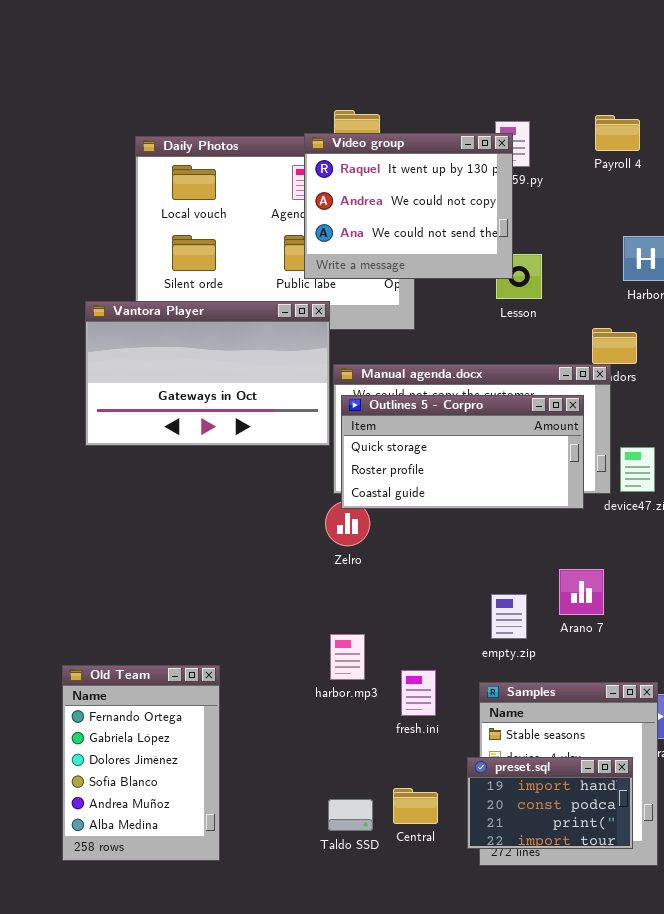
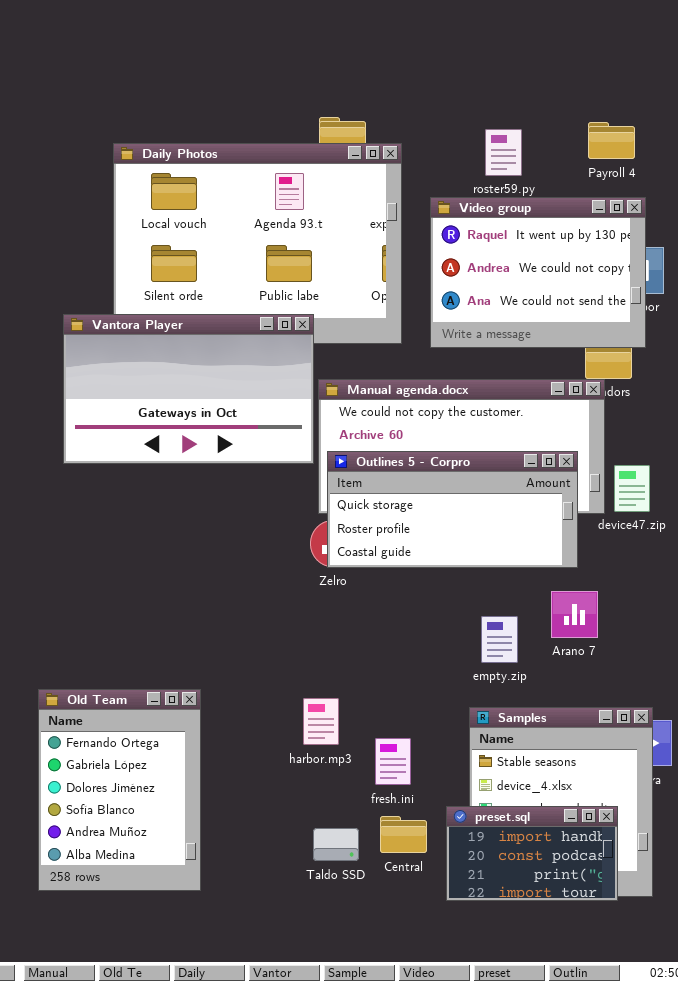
Video group: [304,133,513,279] -> [430,197,646,348], moved
Outlines 5 - Corpro: [341,395,584,509] -> [327,451,578,568], moved
harbor.mp3: [330,634,365,680] -> [303,698,339,745], moved
fresh.ini: [401,670,436,716] -> [375,738,411,785], moved
preset.sql: [467,757,633,849] -> [446,806,618,901], moved

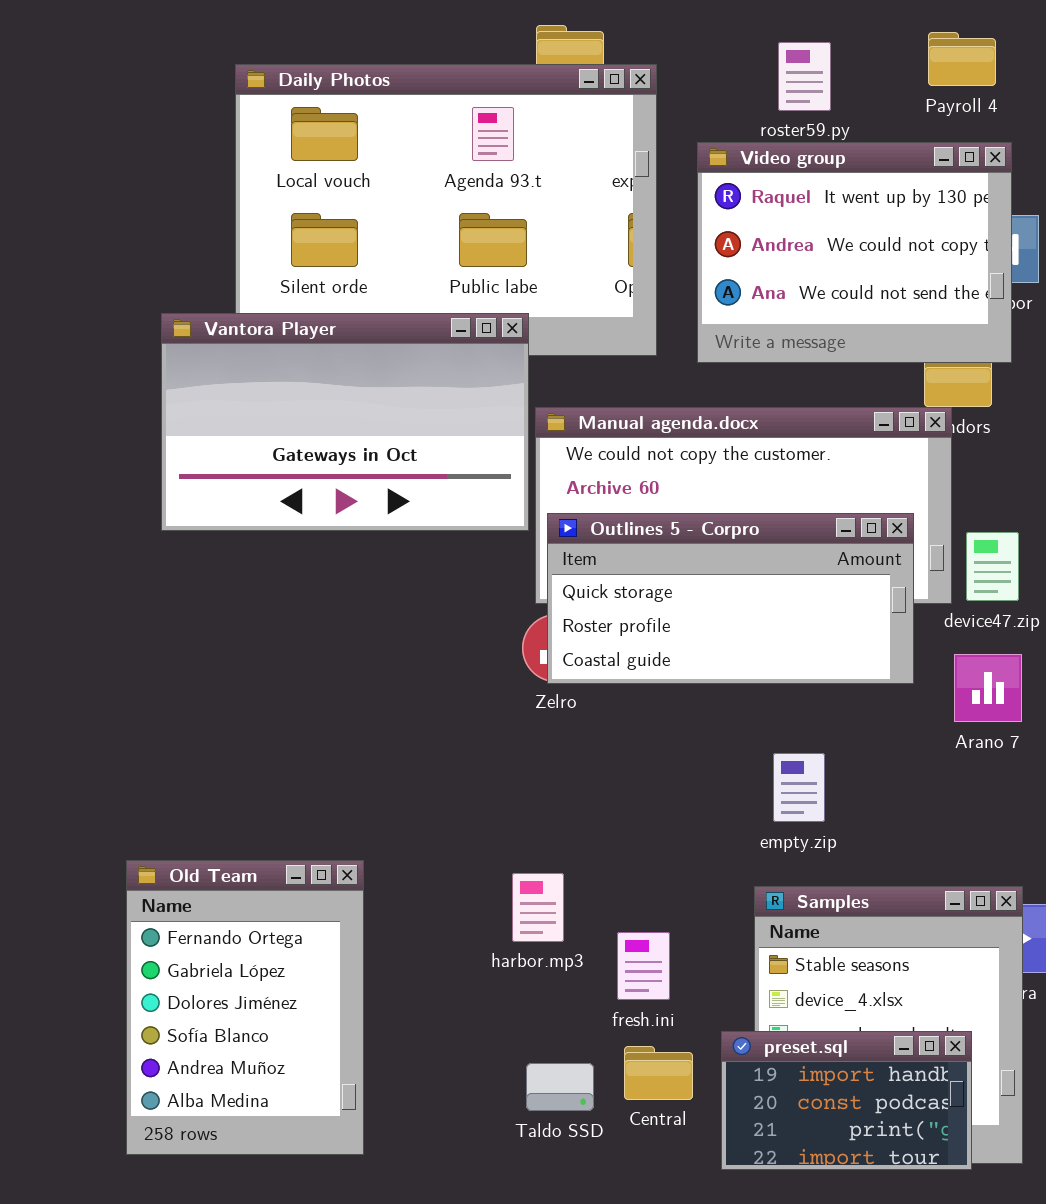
Arano 7: [551,591,598,638] -> [954,654,1022,722], moved

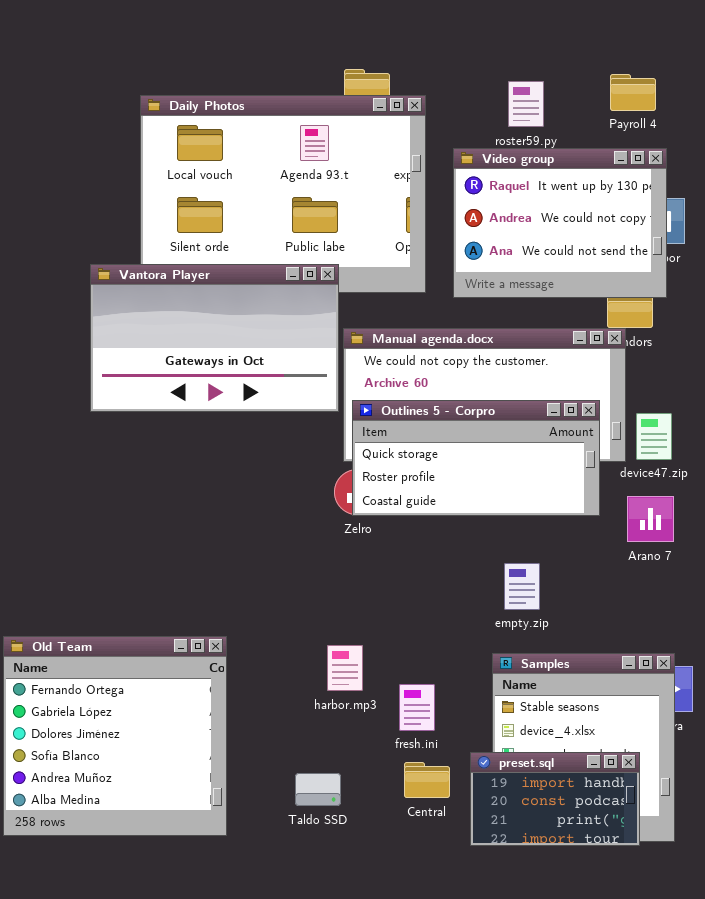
Old Team: [126,860,364,1155] -> [3,636,227,836], resized
Taldo SSD: [526,1063,594,1111] -> [295,773,341,806], moved

